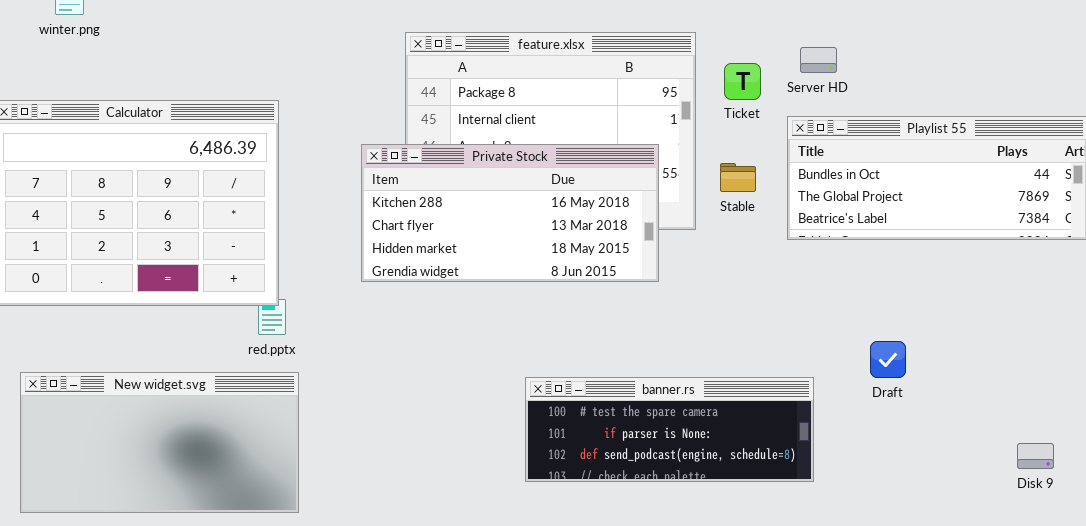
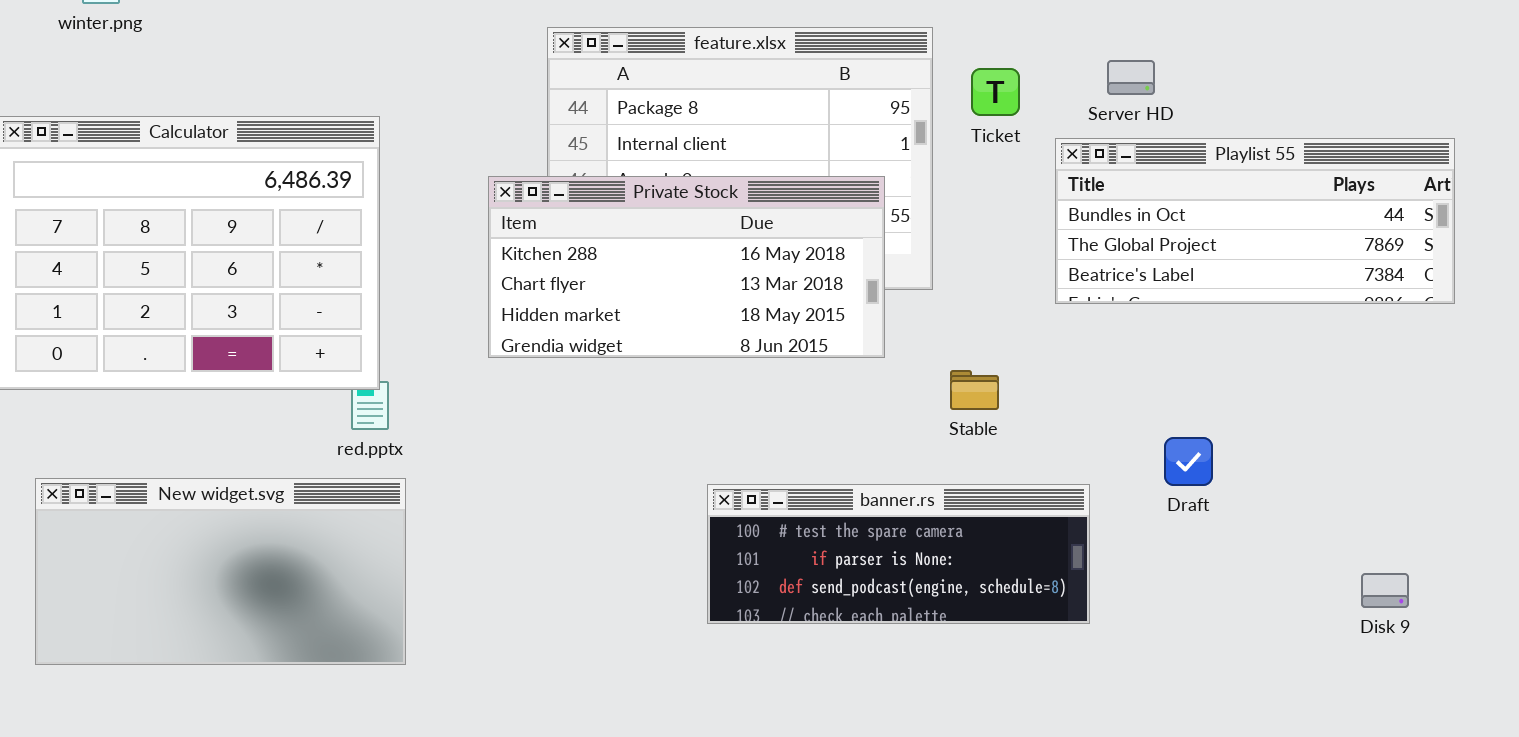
Server HD: [800,47,837,73] -> [1107,60,1155,95], moved
Stable: [720,163,756,192] -> [950,370,999,410], moved

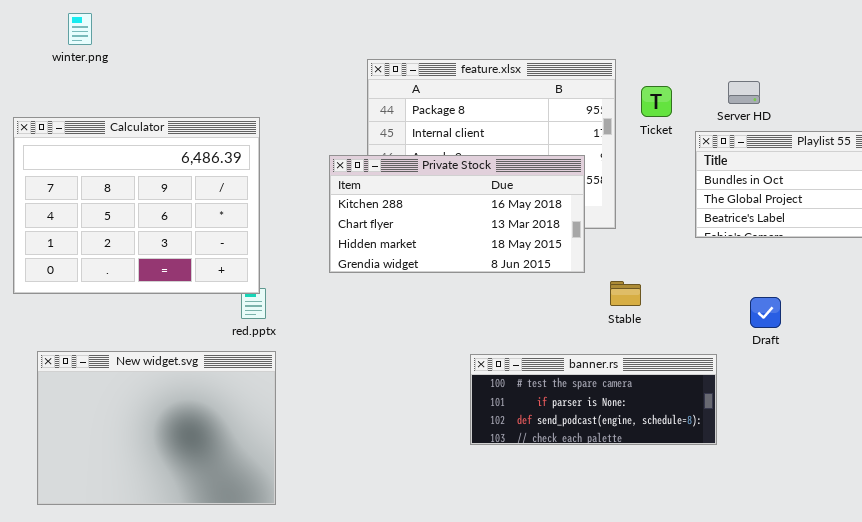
Stable: [950,370,999,410] -> [610,281,641,306], moved
Draft: [1164,437,1213,486] -> [750,297,781,328], moved
New widget.svg: [35,478,406,665] -> [37,351,276,505], resized

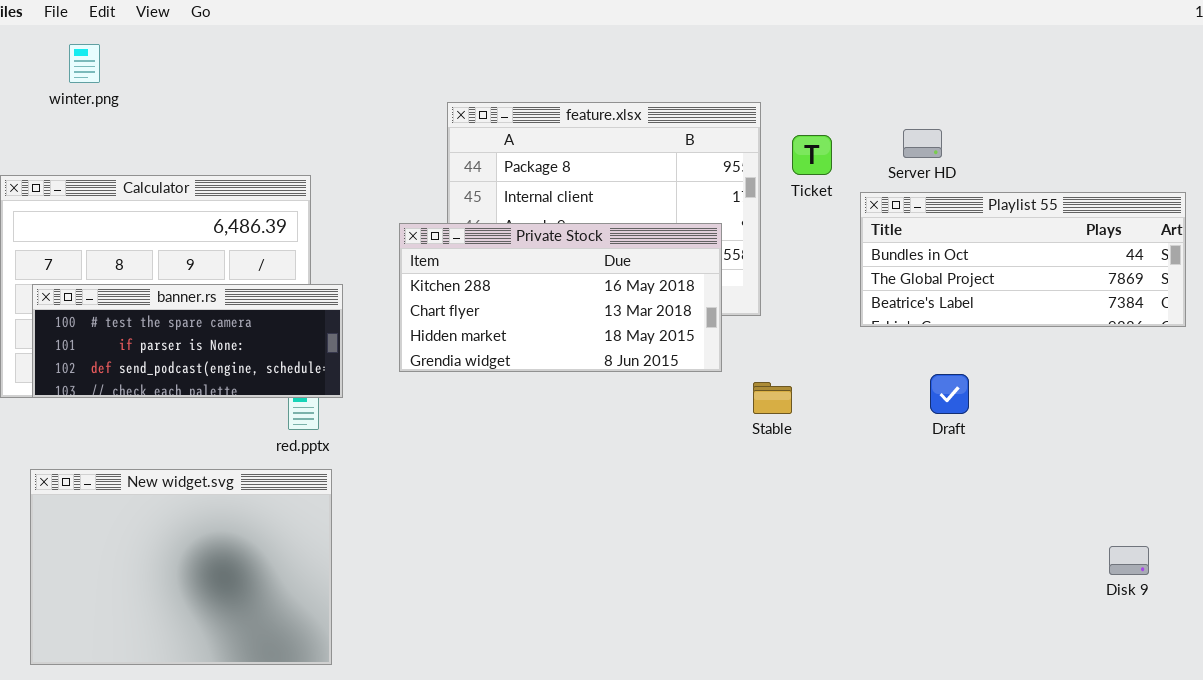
Draft: [750,297,781,328] -> [930,374,969,414], moved
banner.rs: [470,354,717,445] -> [32,284,343,398], moved

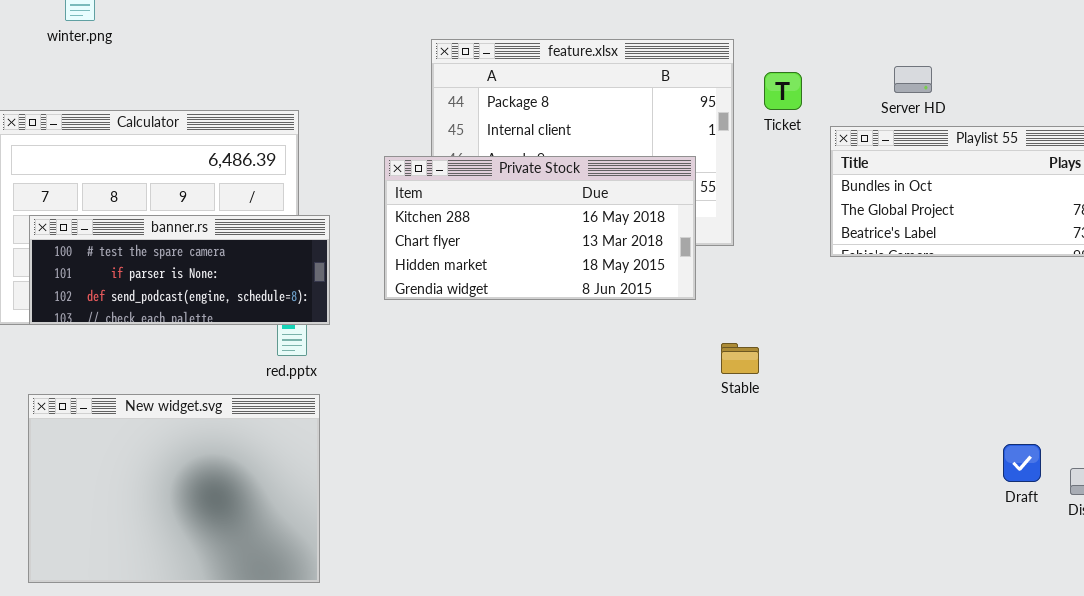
Server HD: [903,129,942,158] -> [894,66,932,93], moved
Draft: [930,374,969,414] -> [1003,444,1041,482], moved
Stable: [753,382,792,414] -> [721,343,759,374], moved

